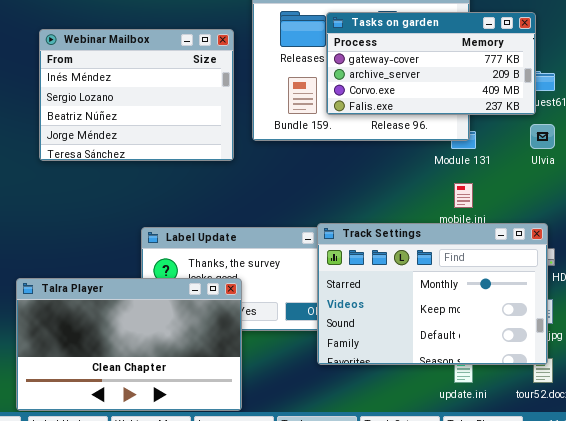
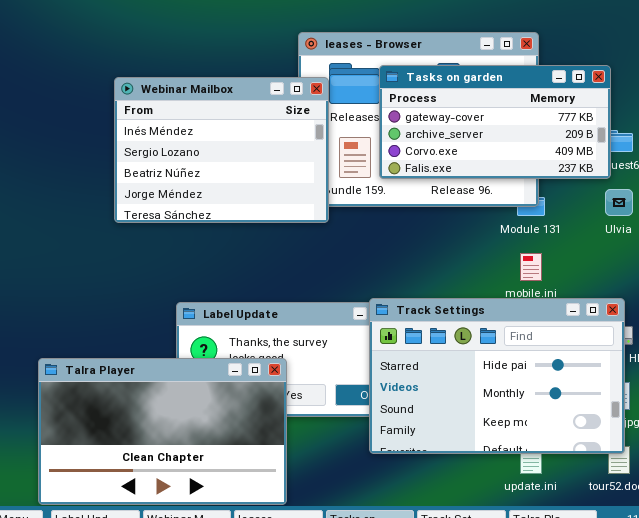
Webinar Mailbox: [39,29,234,161] -> [114,77,329,223], moved
Track Settings: [317,223,548,365] -> [369,298,625,454], scrolled up 1 row

